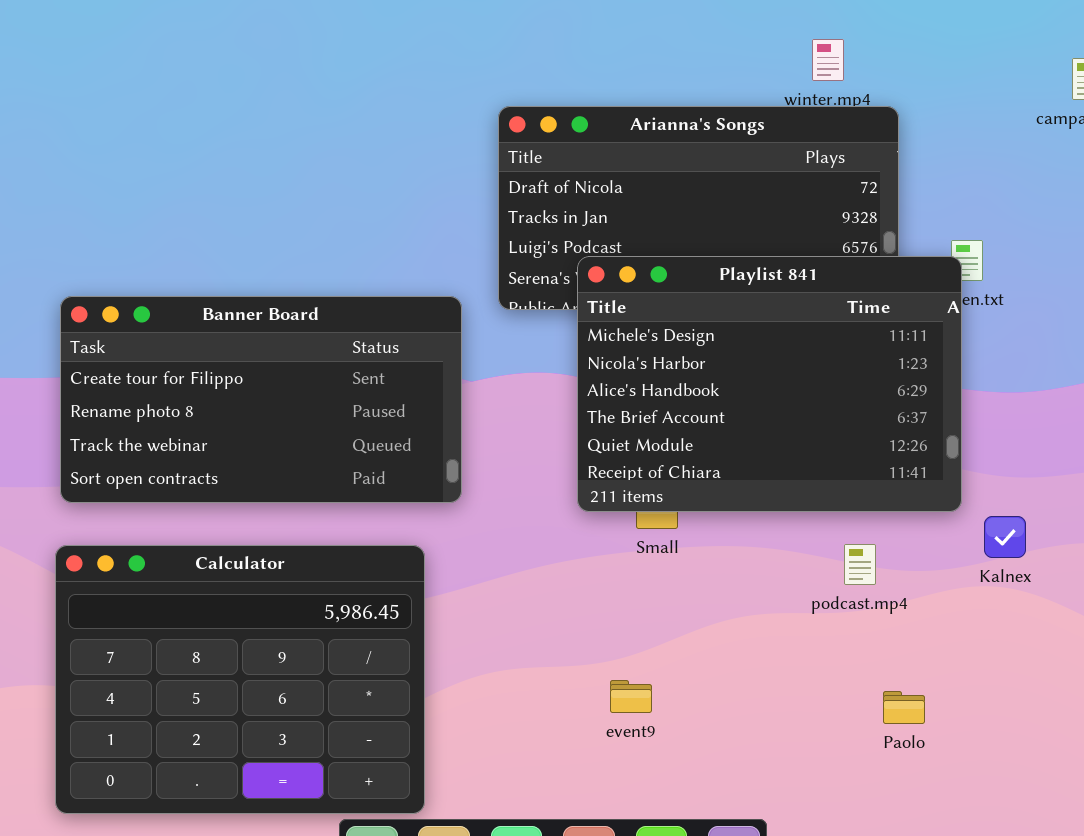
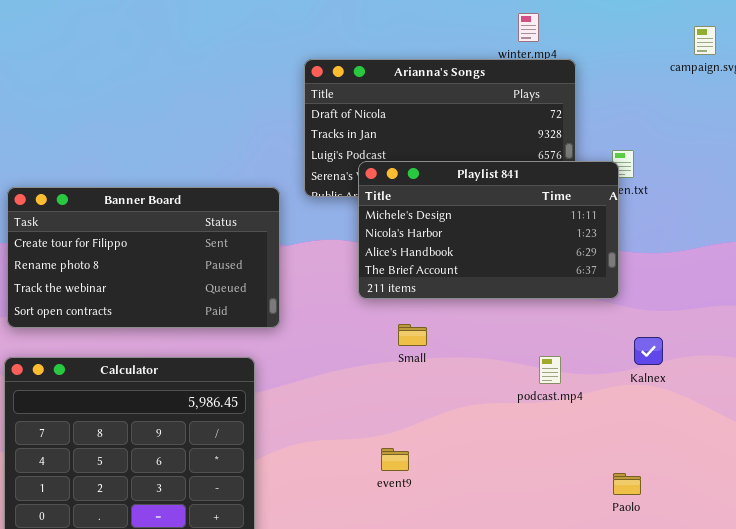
Playlist 841: [577,256,962,512] -> [358,161,619,299], resized
Paolo: [883,691,925,724] -> [613,473,641,495], moved

